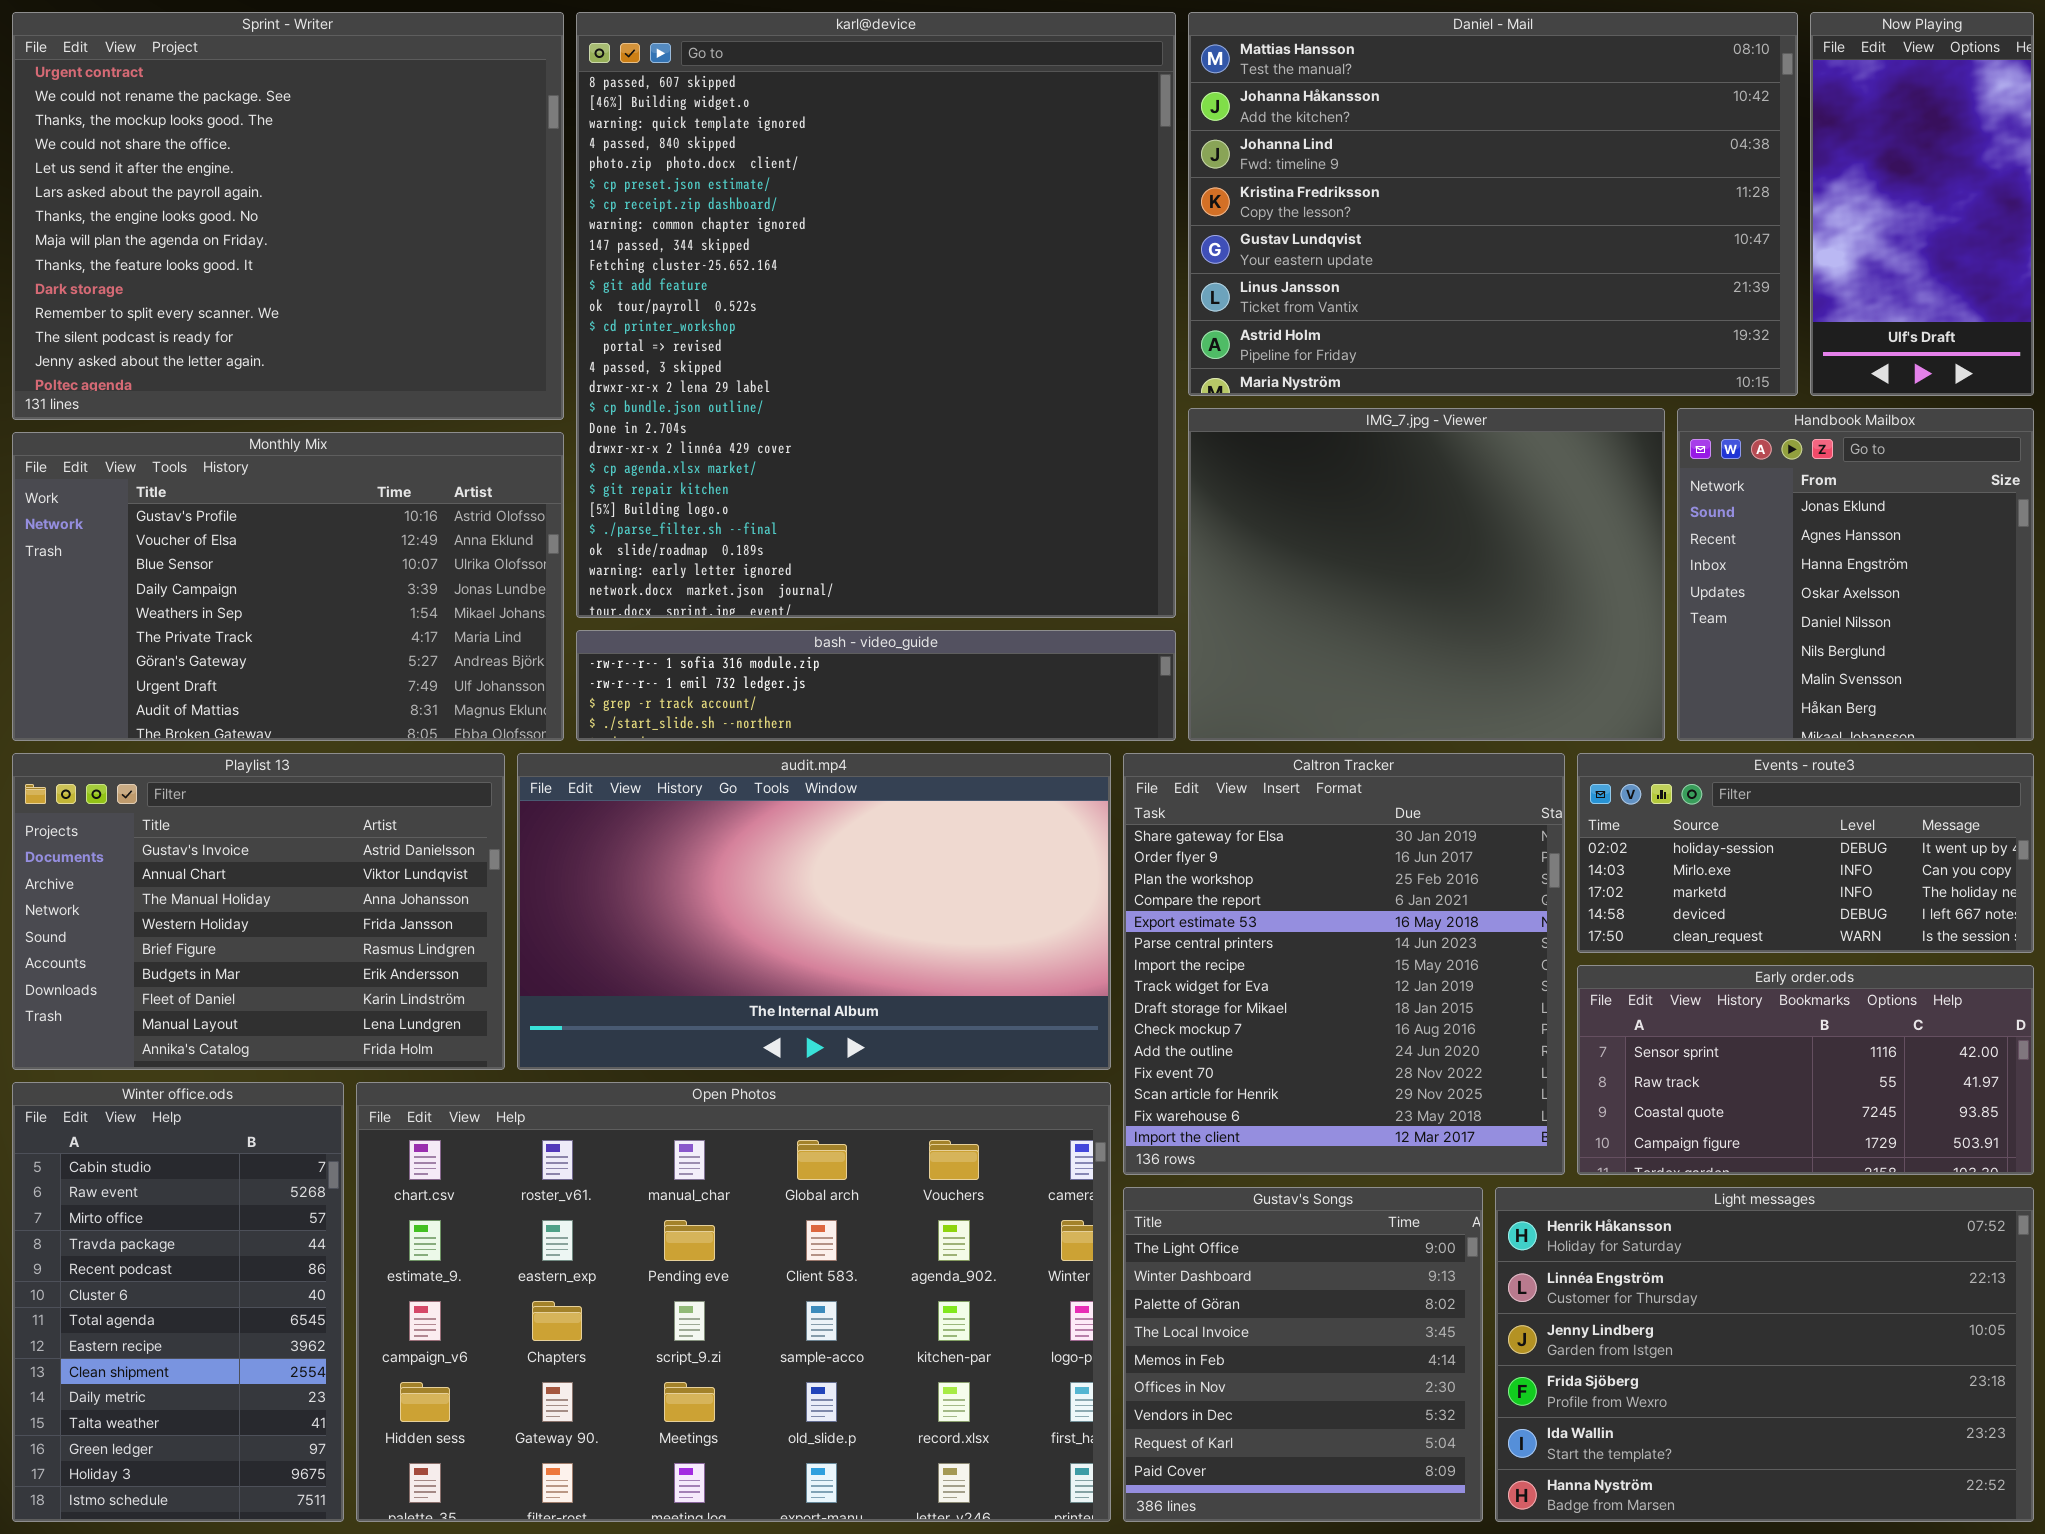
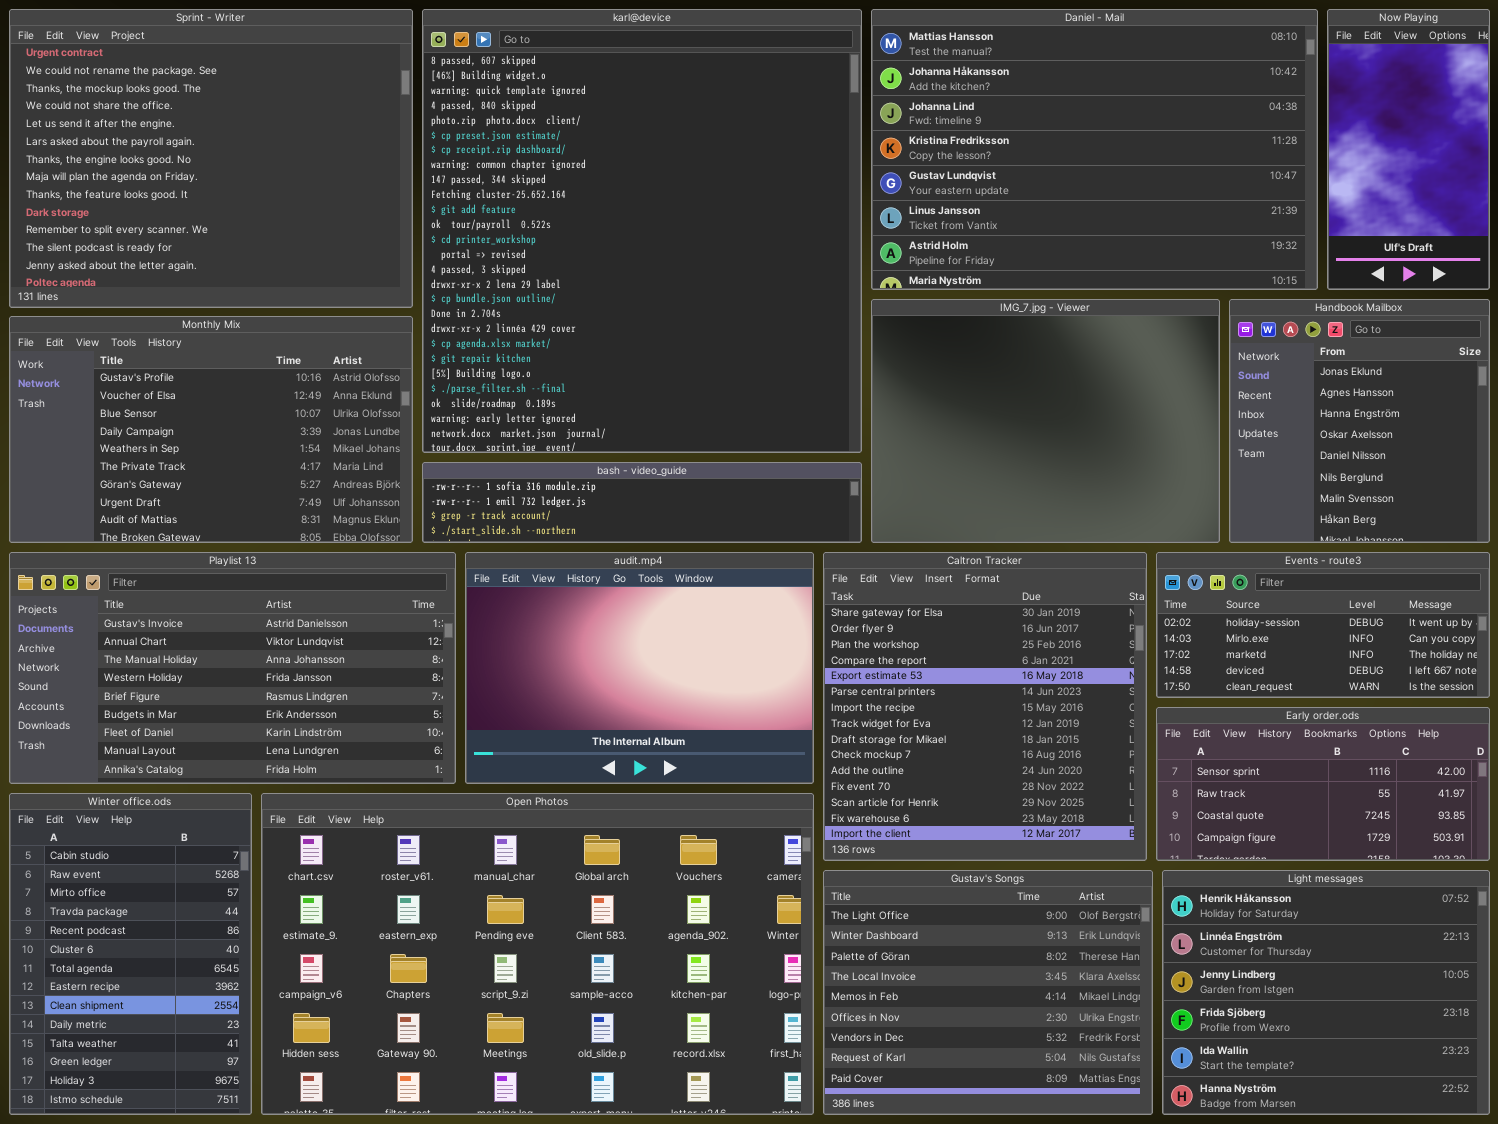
Playlist 13: [12,753,505,1070] -> [9,552,456,784], resized
audit.mp4: [517,753,1111,1070] -> [465,552,814,784], resized
Gustav's Songs: [1123,1187,1483,1522] -> [823,870,1153,1115], resized
Light messages: [1495,1187,2034,1522] -> [1162,870,1490,1115], resized

